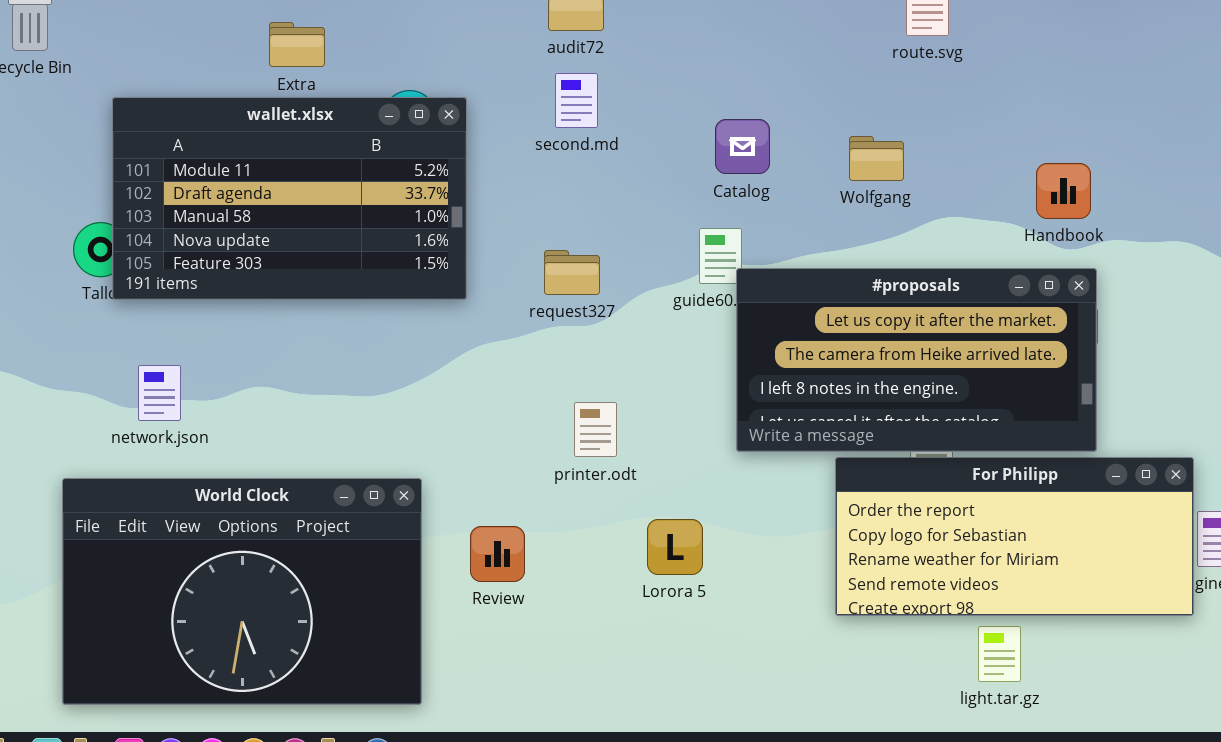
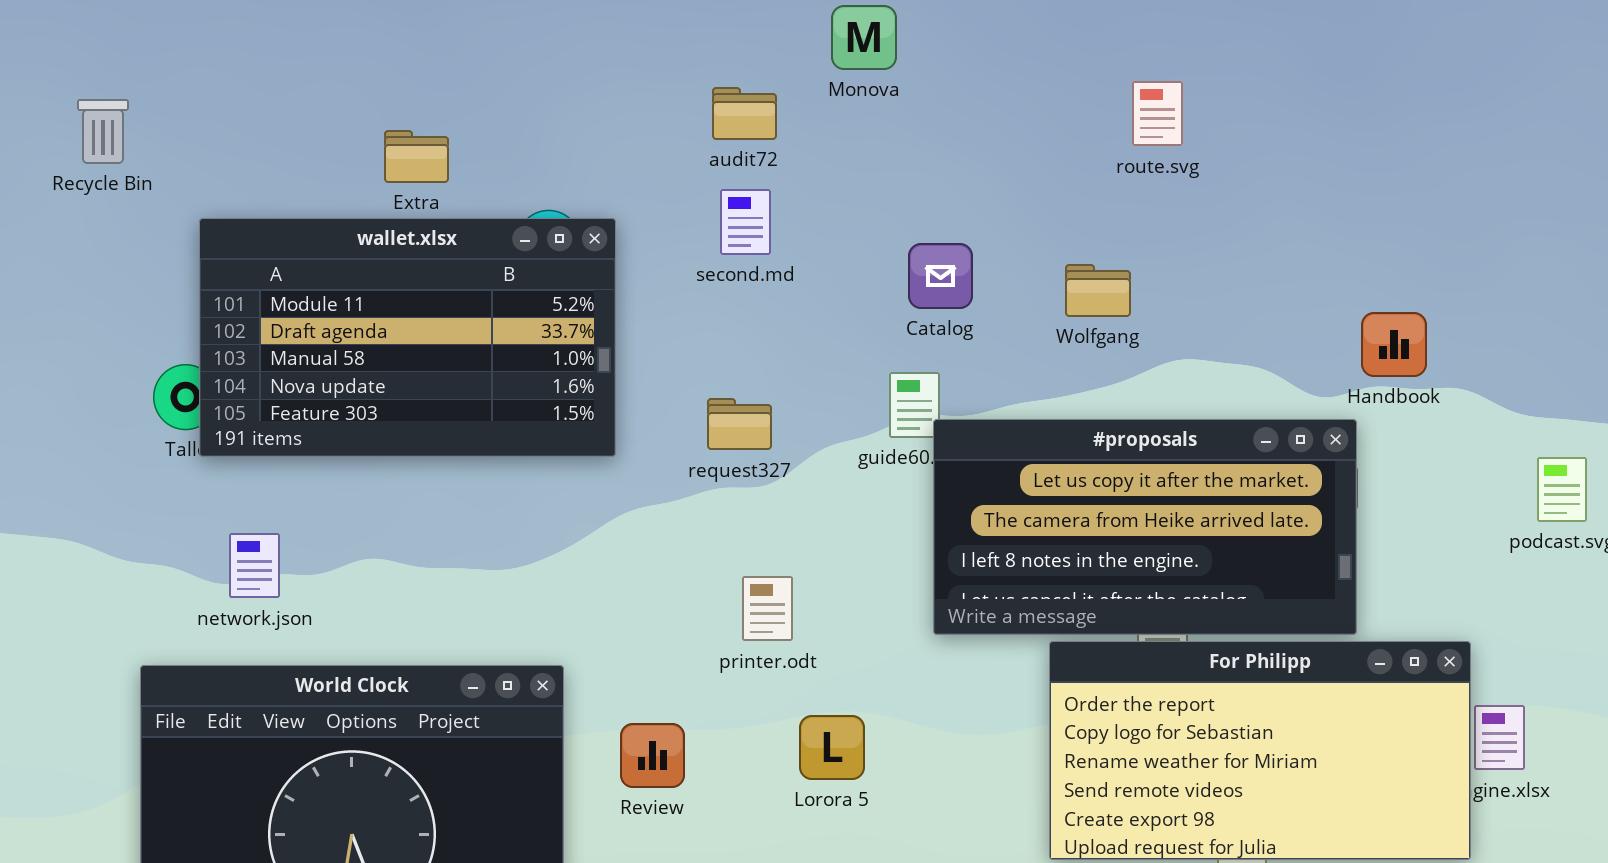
Handbook: [1036,163,1091,219] -> [1361,312,1427,377], moved
For Philipp: [835,457,1194,616] -> [1049,641,1471,860], resized
Lorora 5: [647,519,703,575] -> [799,715,865,780], moved

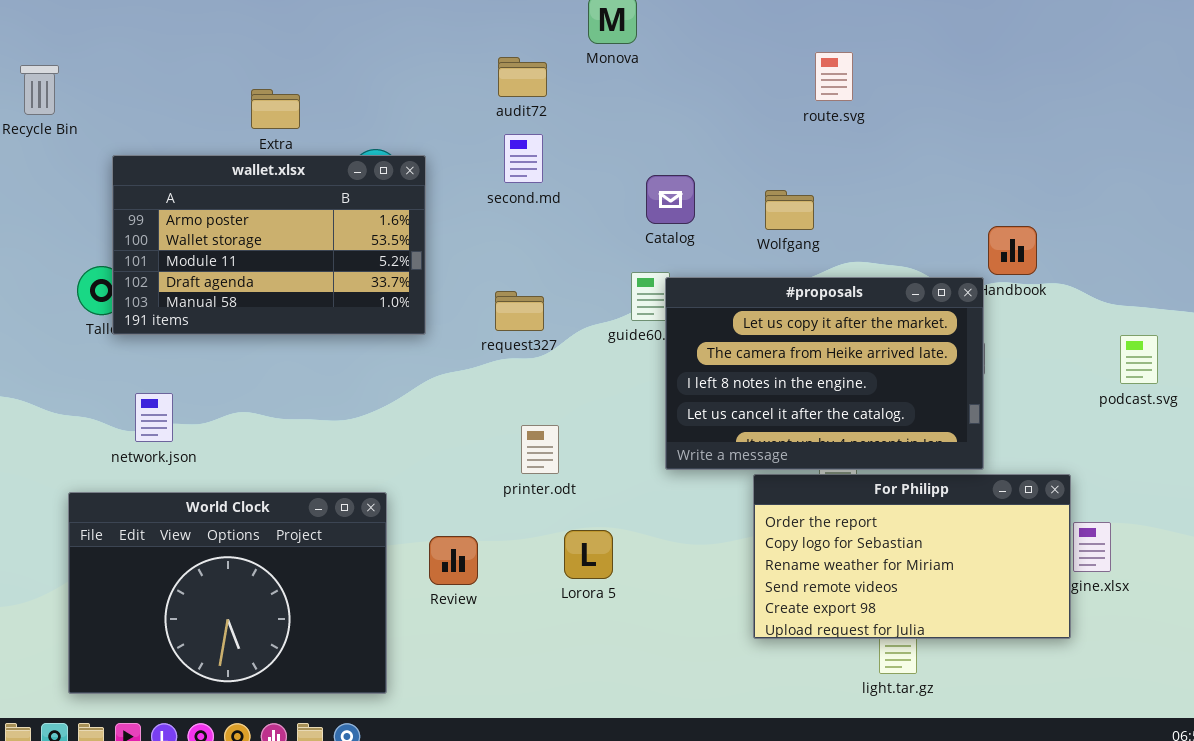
wallet.xlsx: [199,218,616,457] -> [112,155,426,335], scrolled up 2 rows
#proposals: [933,419,1357,635] -> [665,277,984,470], resized

